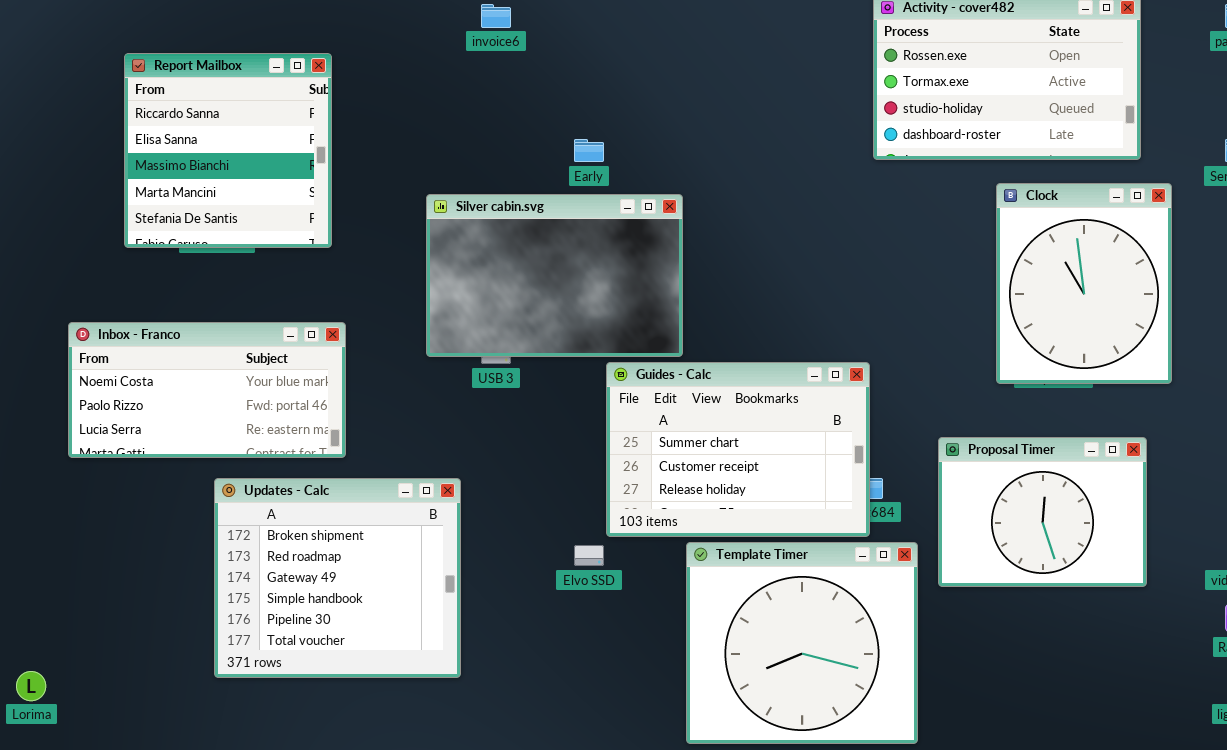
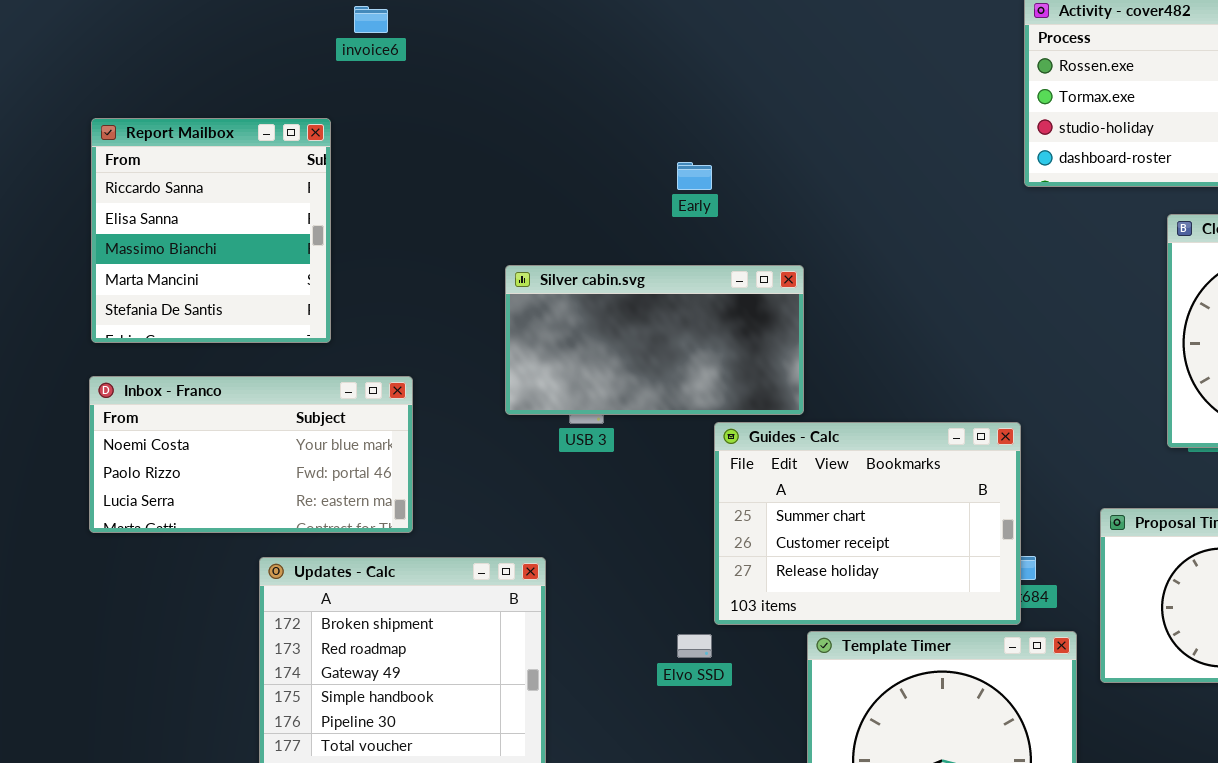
invoice6: [481,4,511,28] -> [354,6,388,33], moved
Report Mailbox: [124,53,332,248] -> [91,118,331,343], moved
Silver cabin.svg: [426,194,683,357] -> [505,265,804,415], resized

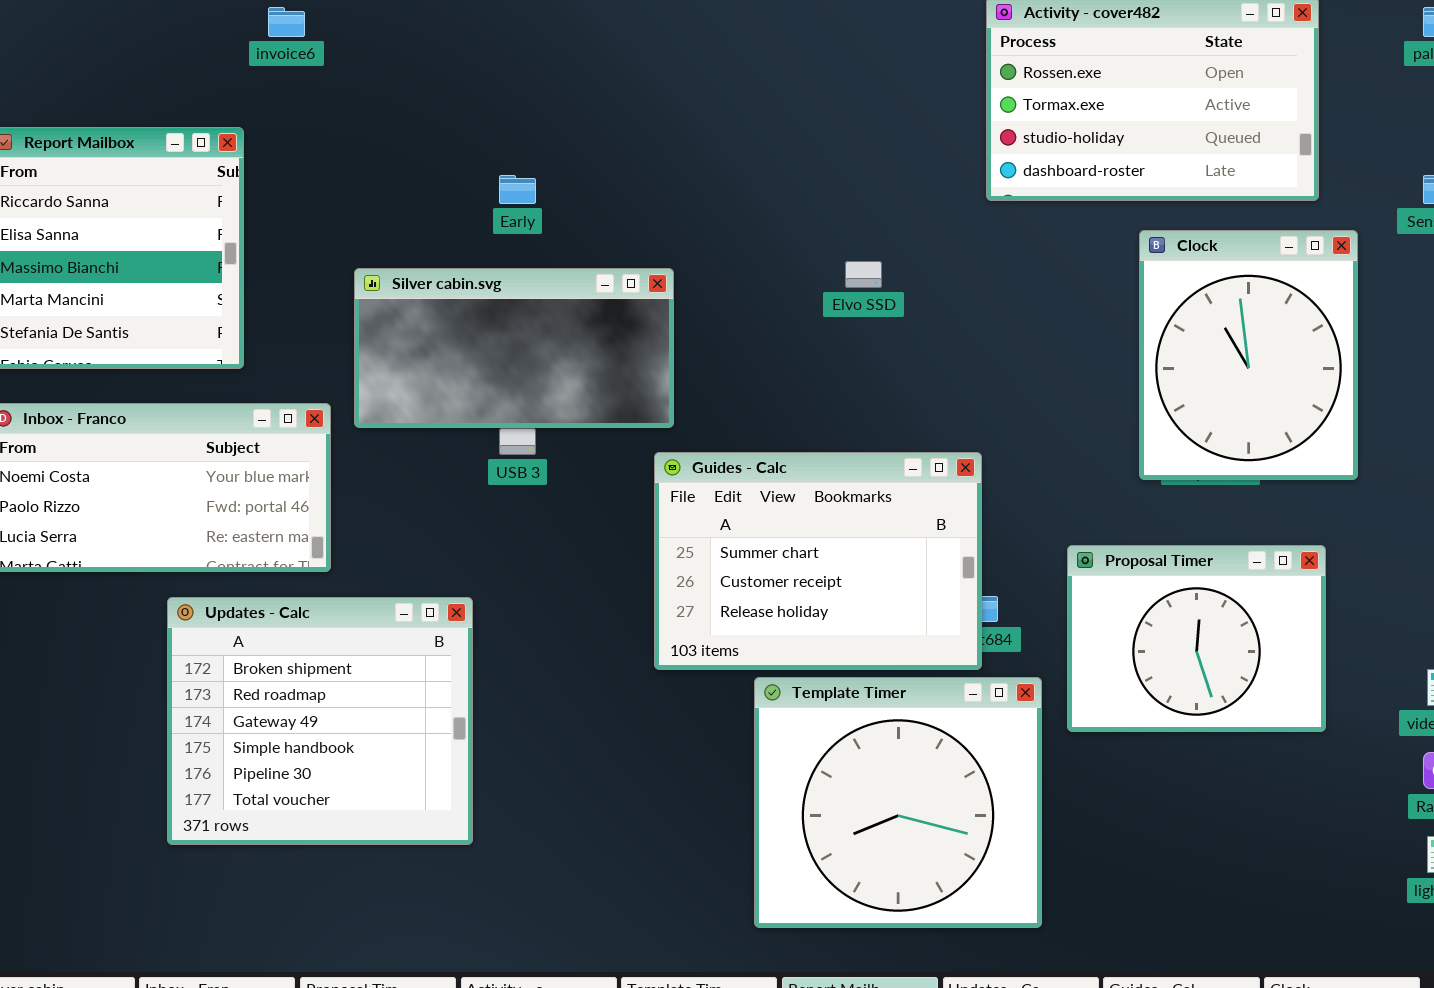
Early: [677,162,712,190] -> [499,175,536,204], moved
Silver cabin.svg: [505,265,804,415] -> [354,268,674,428], moved
Elvo SSD: [677,634,712,658] -> [845,261,882,288], moved

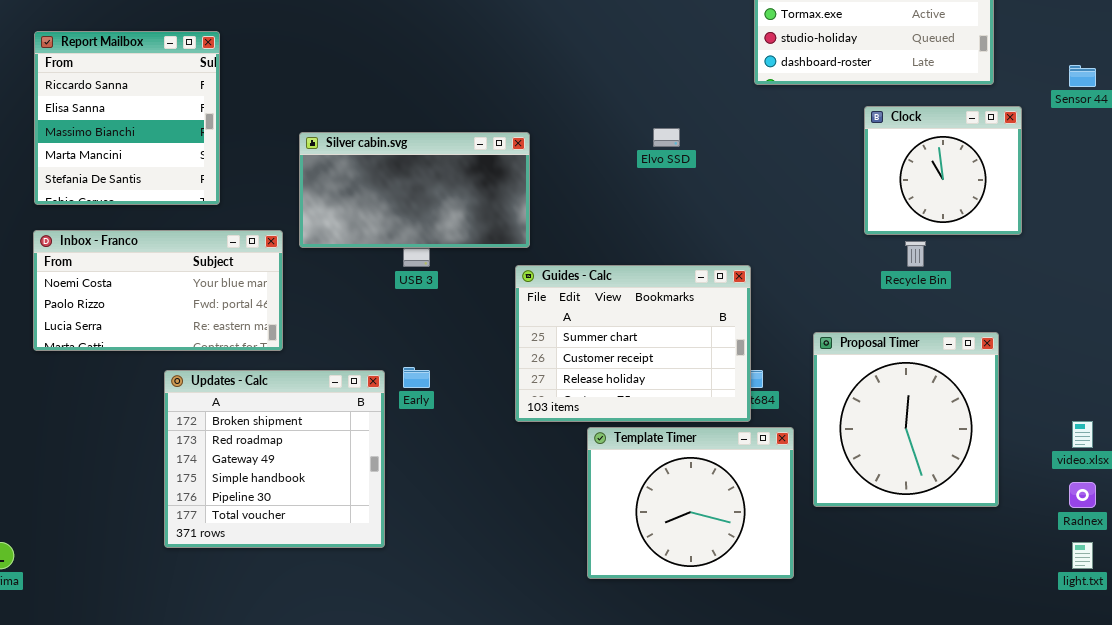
Early: [499,175,536,204] -> [403,367,430,388], moved
Clock: [1139,230,1358,480] -> [864,106,1022,235], resized
Proposal Timer: [1067,545,1326,732] -> [813,332,999,507], resized
Template Timer: [754,677,1042,928] -> [587,427,794,579], resized

